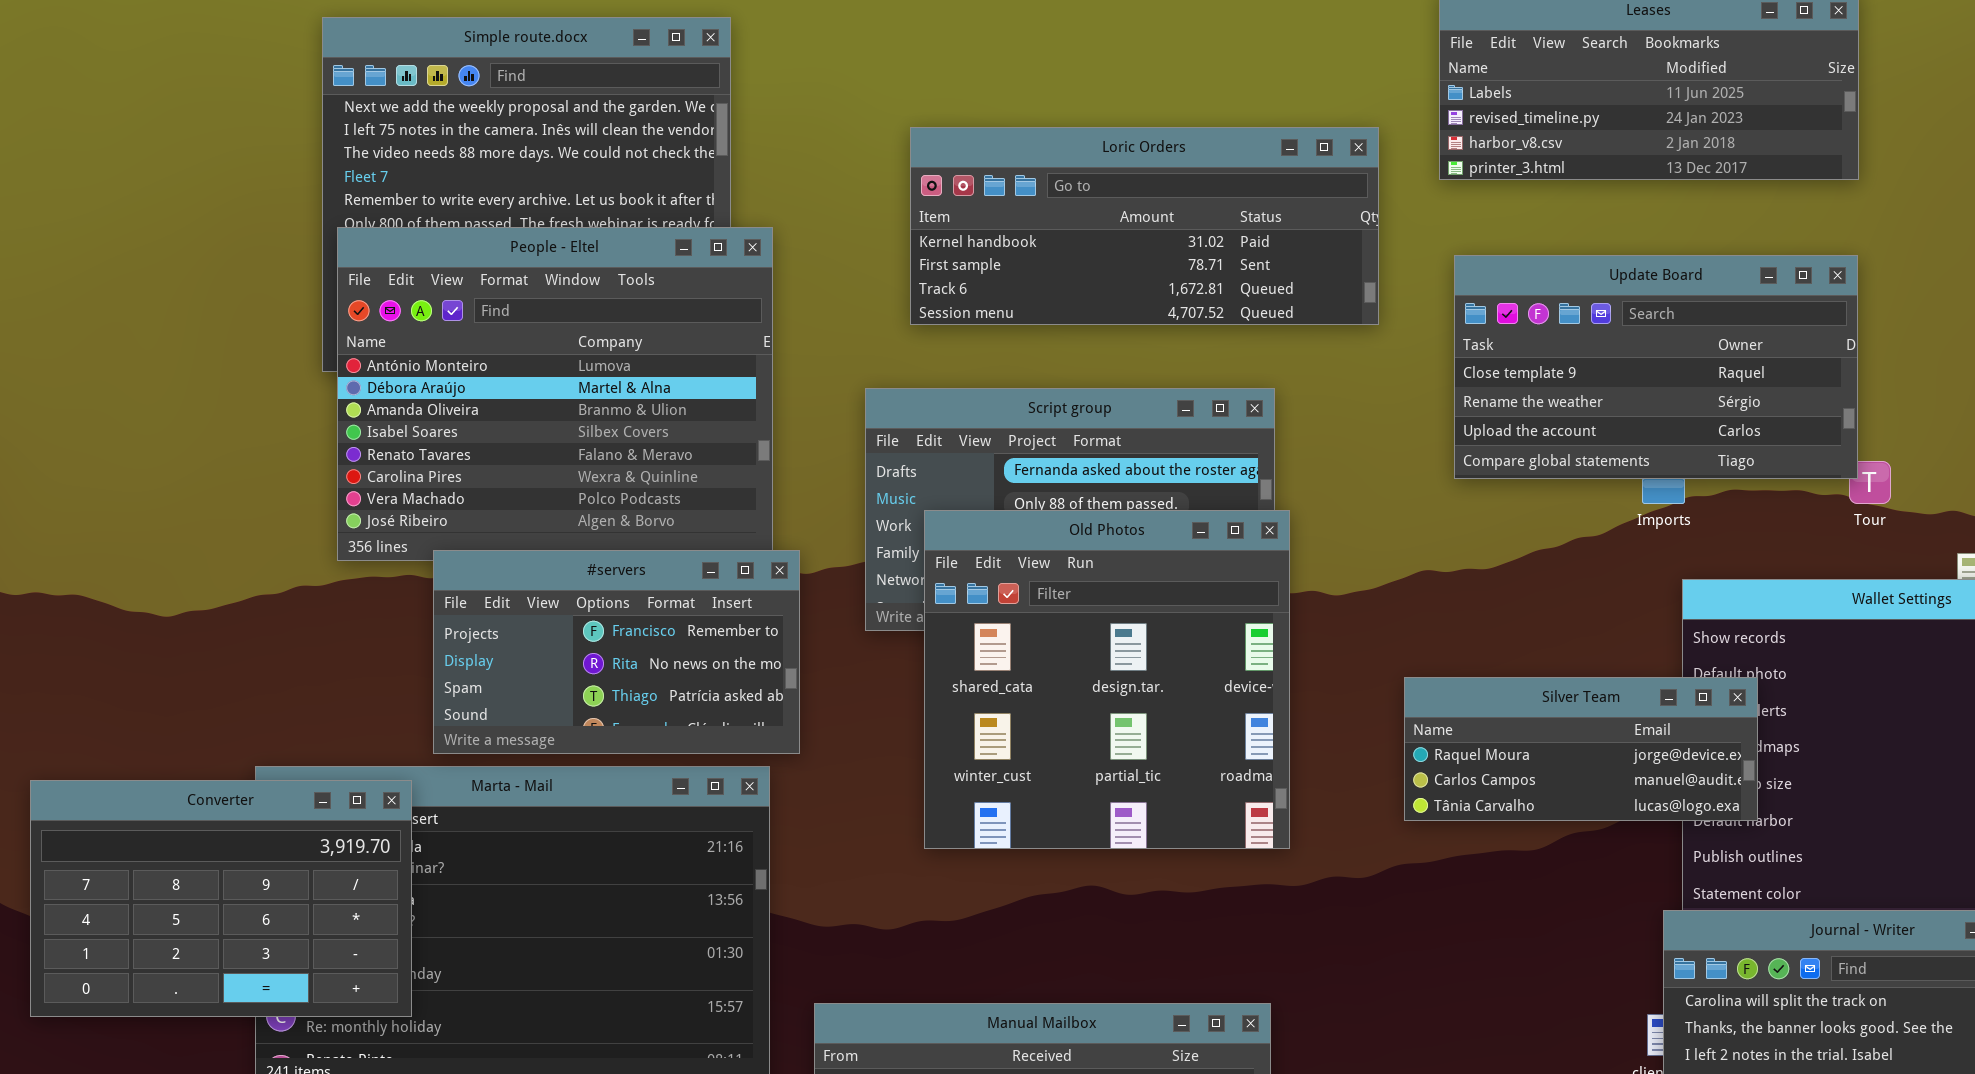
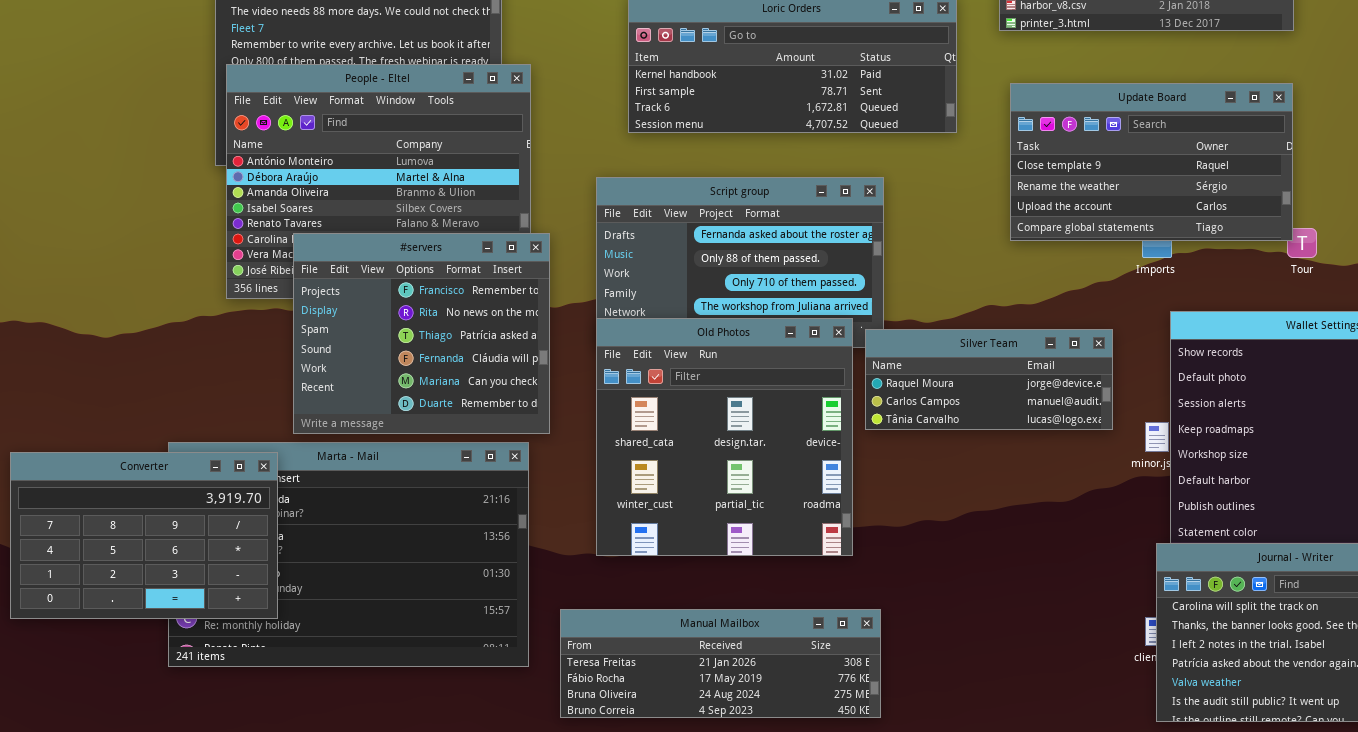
Old Photos: [924,510,1290,849] -> [596,318,853,556], moved
#servers: [433,550,800,754] -> [293,233,550,434], resized
Silver Team: [1404,677,1758,821] -> [865,329,1113,430], moved

